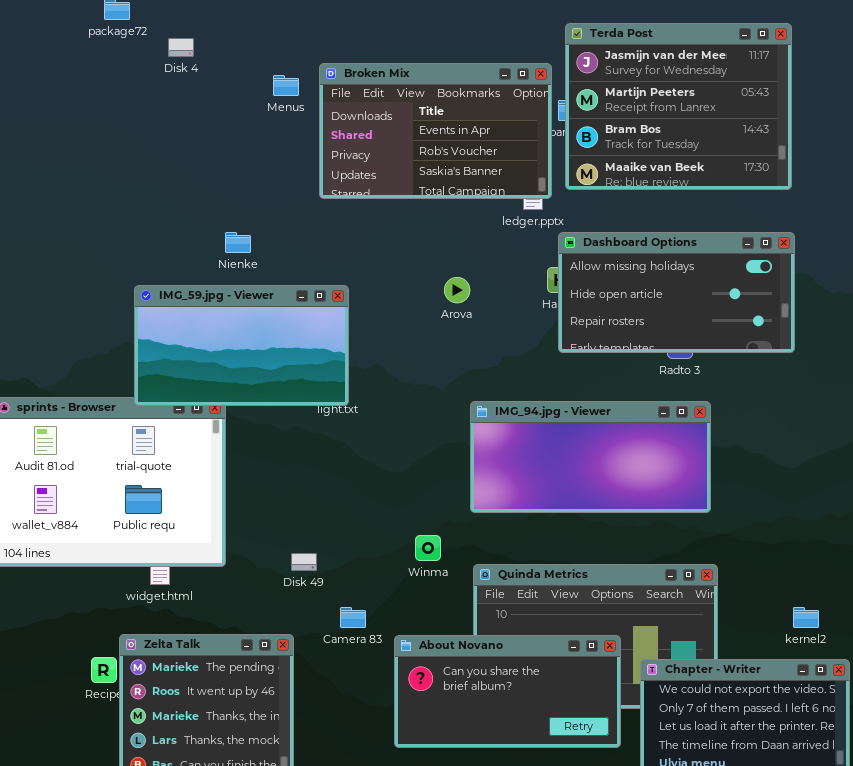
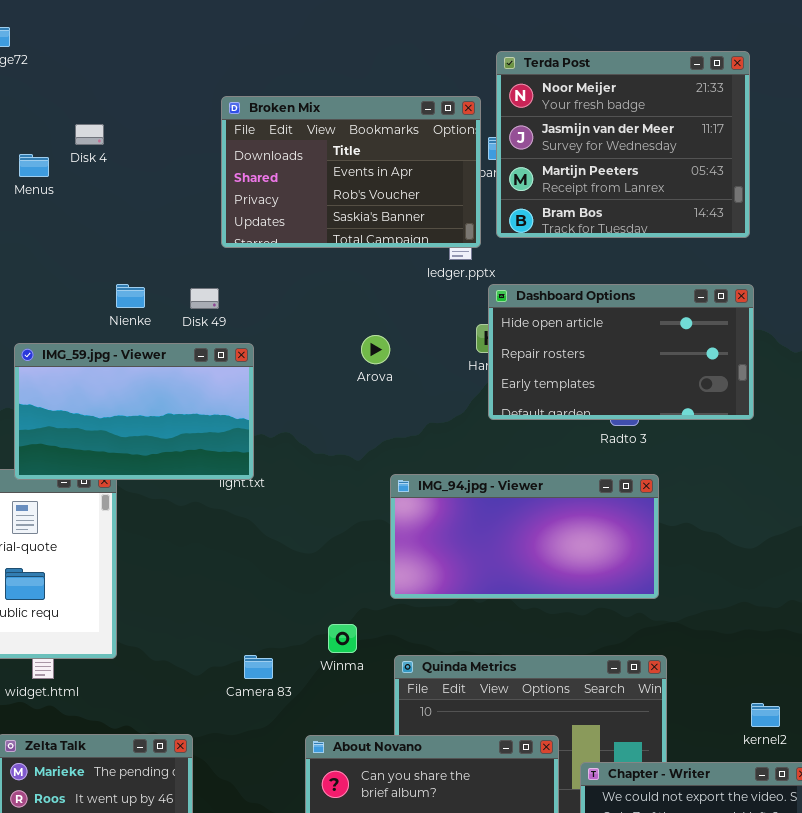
Terda Post: [565,23,792,190] -> [496,51,750,238], scrolled up 1 row
Disk 4: [168,38,194,57] -> [75,124,104,145], moved
Menus: [273,75,299,96] -> [19,154,49,177], moved
Dashboard Options: [558,232,795,353] -> [488,284,754,420], scrolled down 1 row
Disk 49: [291,553,317,571] -> [190,288,219,309], moved
Camera 83: [340,607,366,628] -> [244,655,273,679], moved

